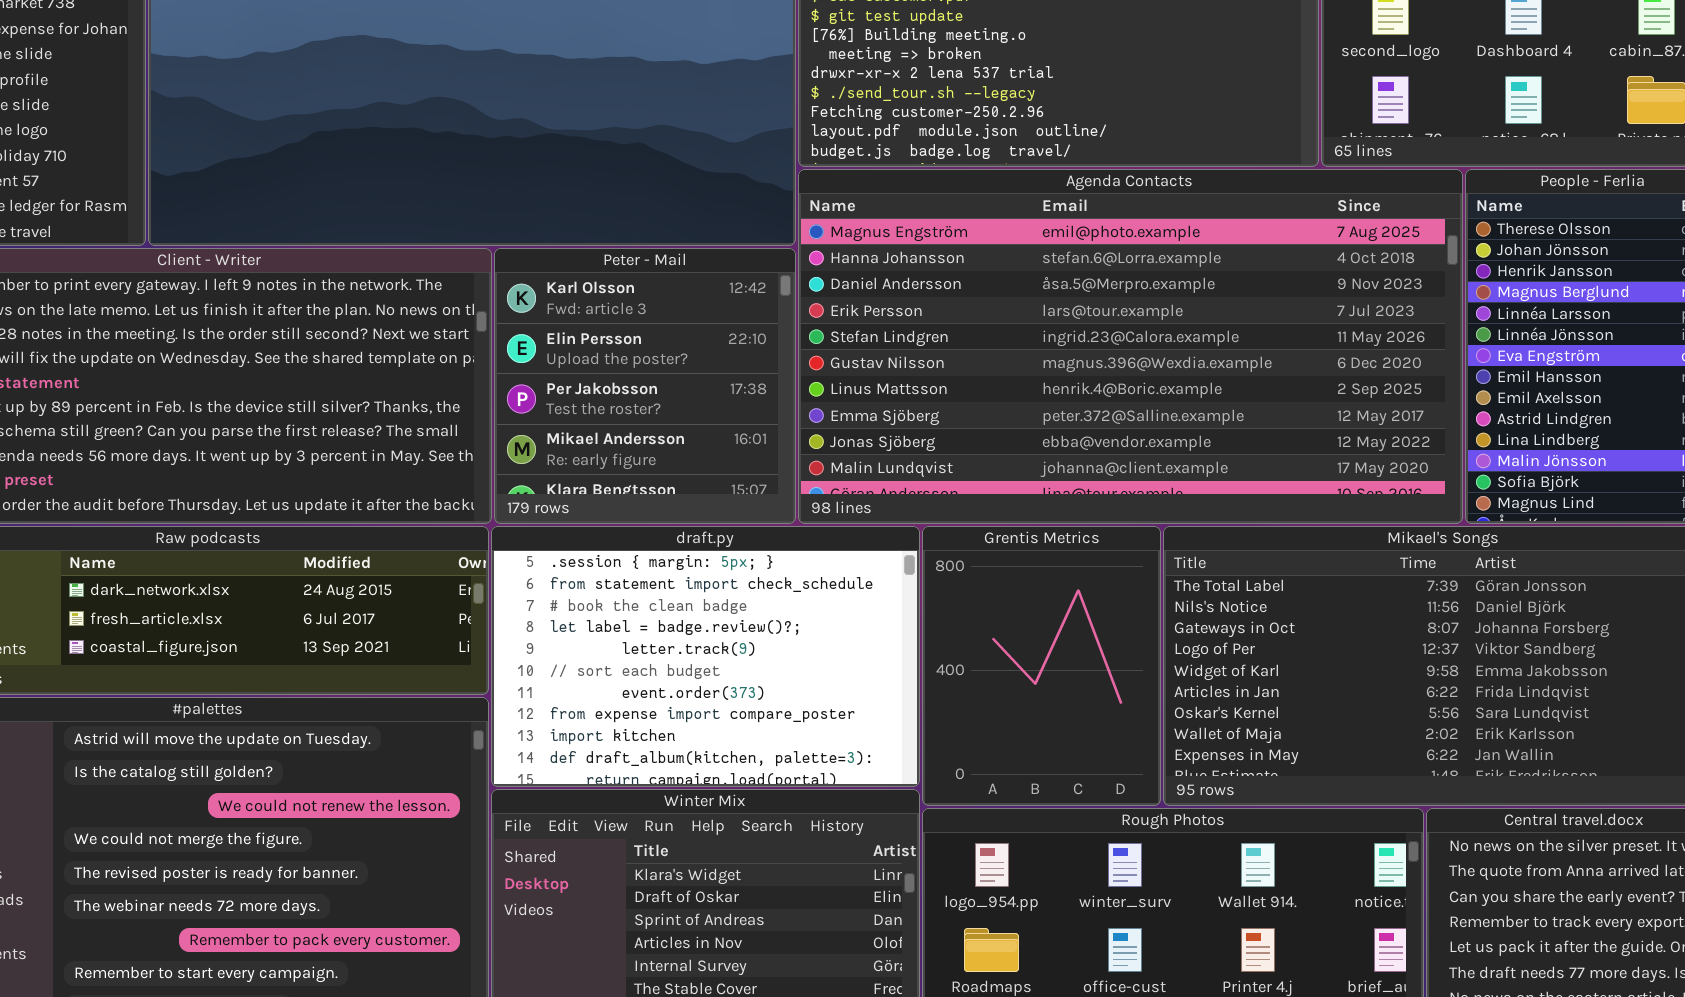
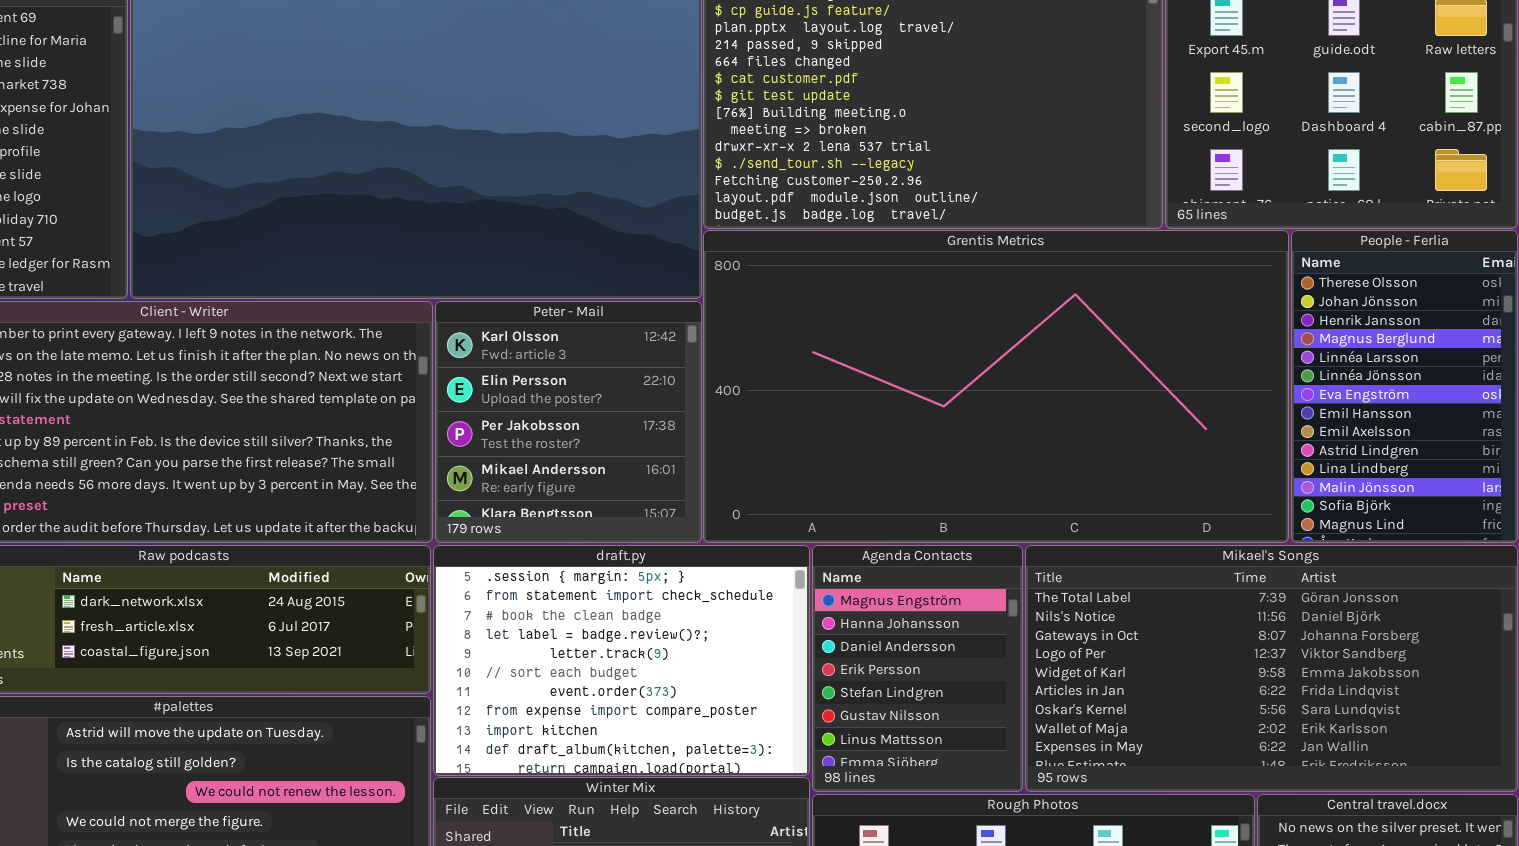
Agenda Contacts: [798,169,1463,524] -> [812,545,1023,792], moved, resized
Grentis Metrics: [922,526,1161,806] -> [703,230,1289,543], moved, resized

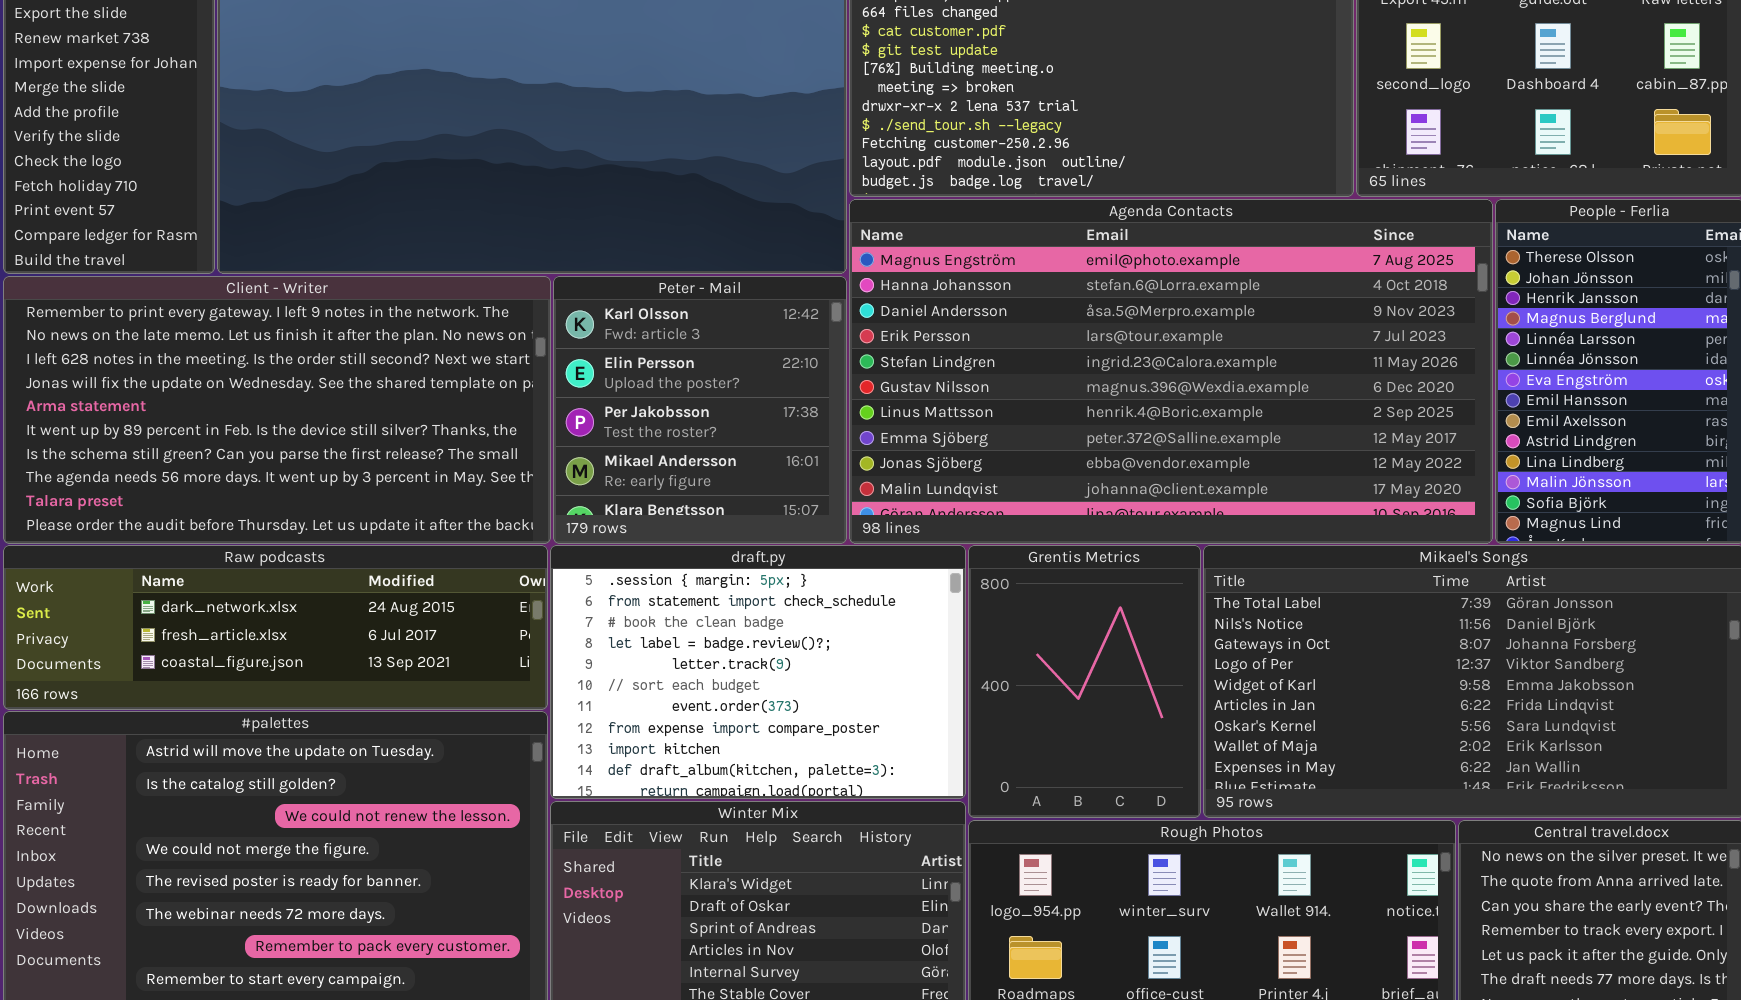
Grentis Metrics: [703,230,1289,543] -> [968,545,1201,818], moved, resized
Agenda Contacts: [812,545,1023,792] -> [849,199,1493,544], moved, resized

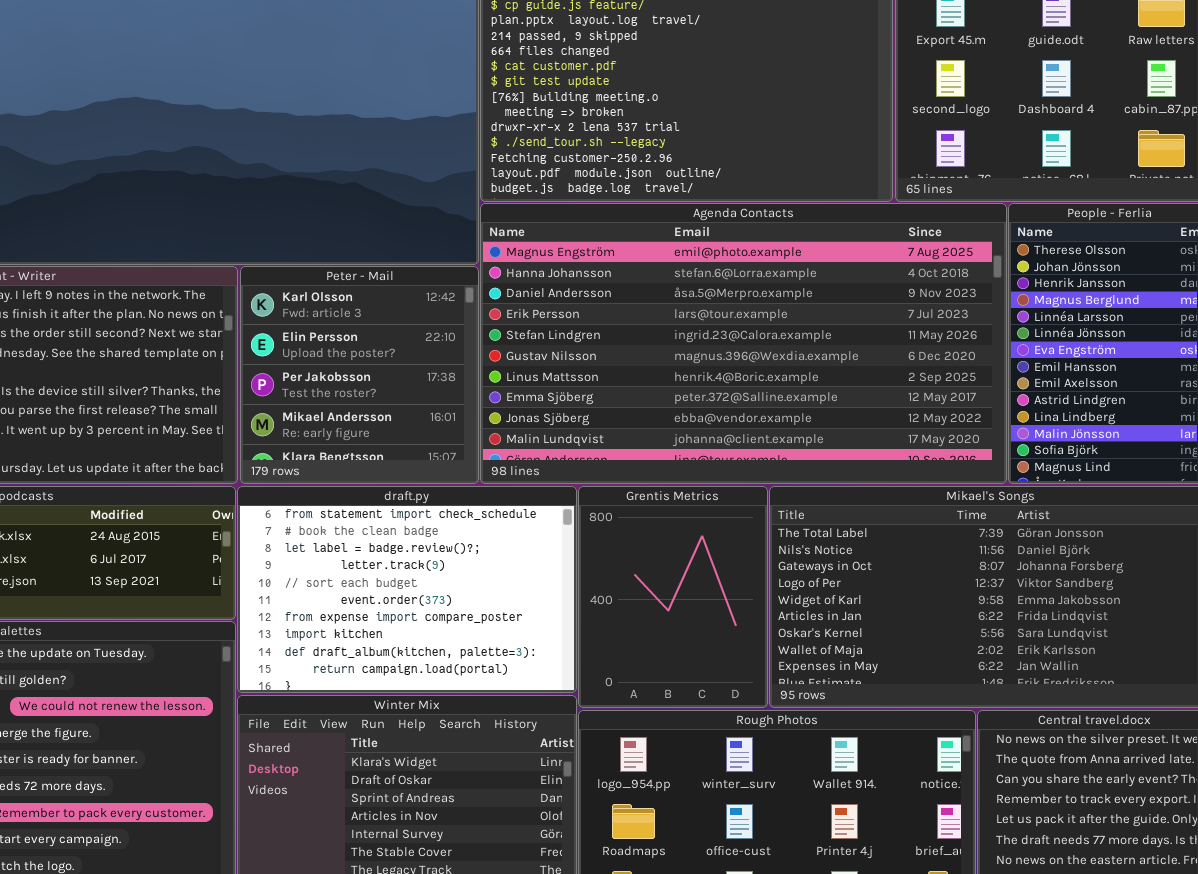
draft.py: [550,545,966,799] -> [237,486,577,693], scrolled down 1 row

